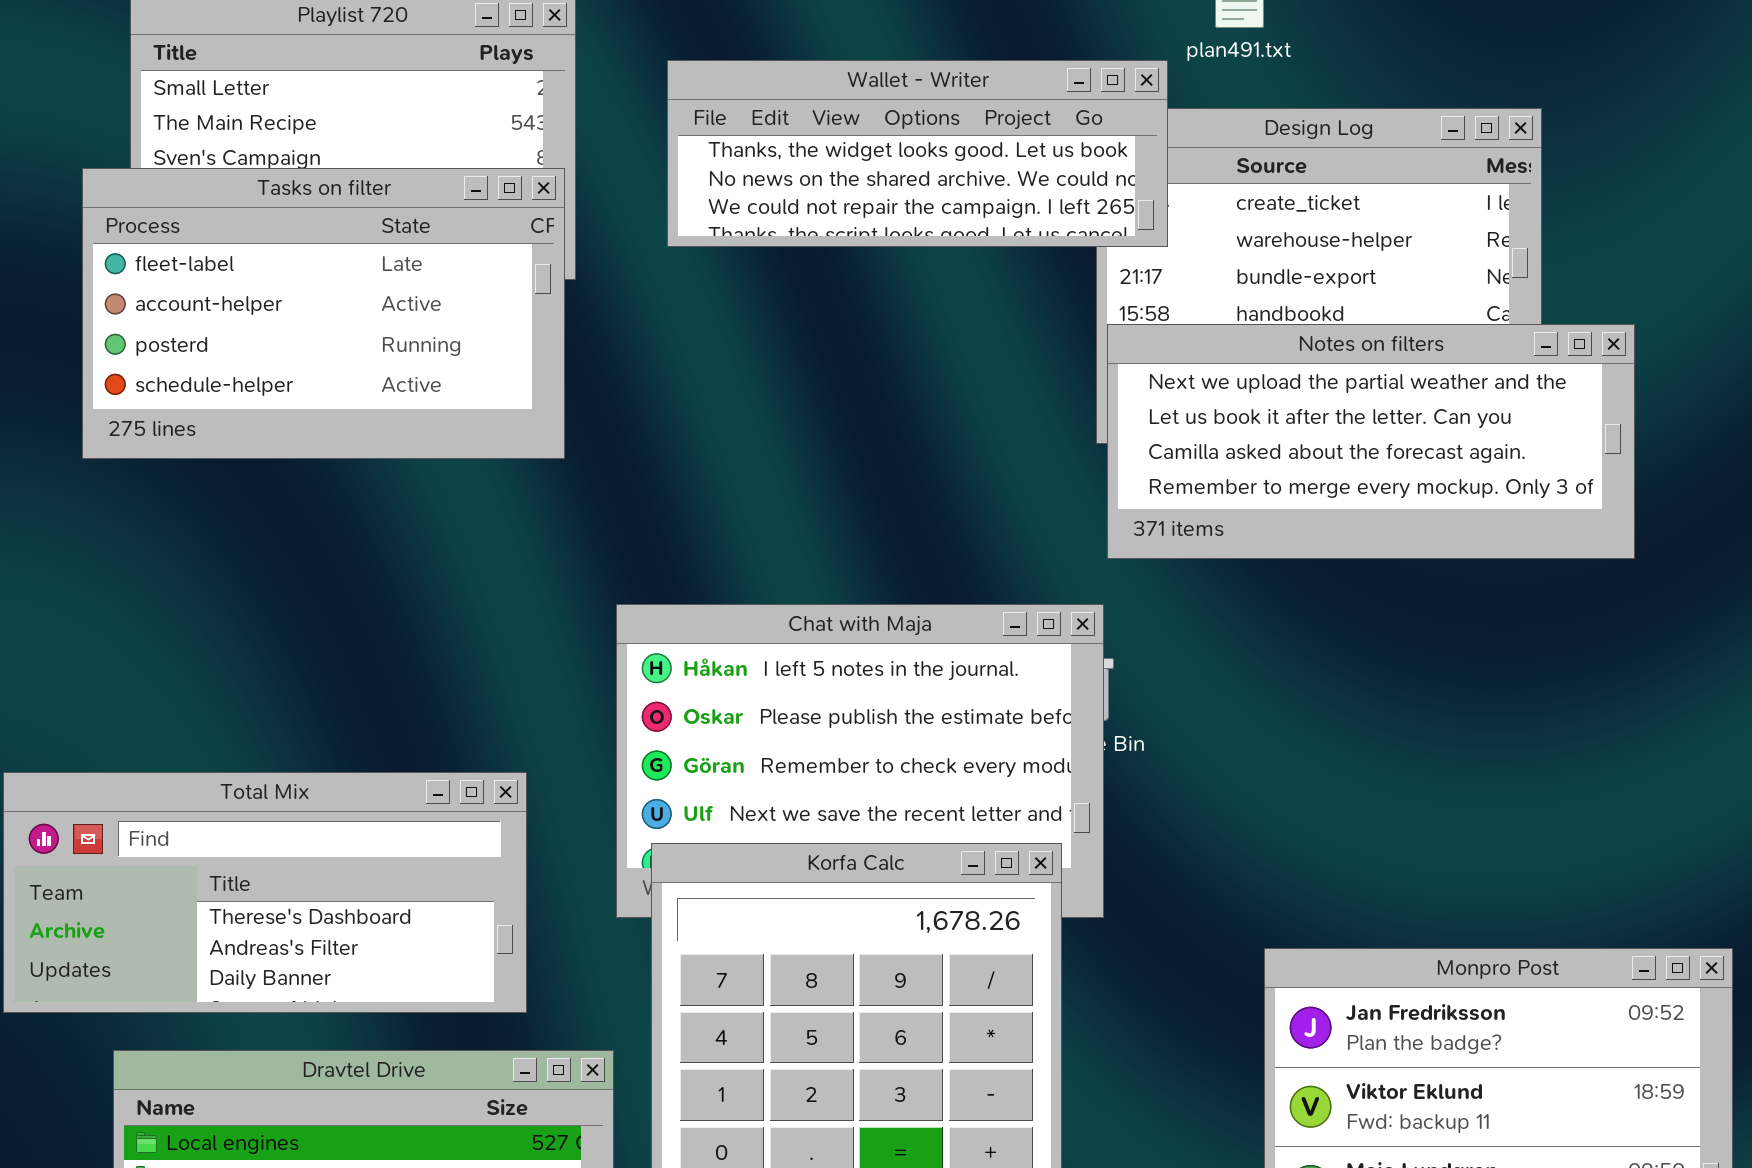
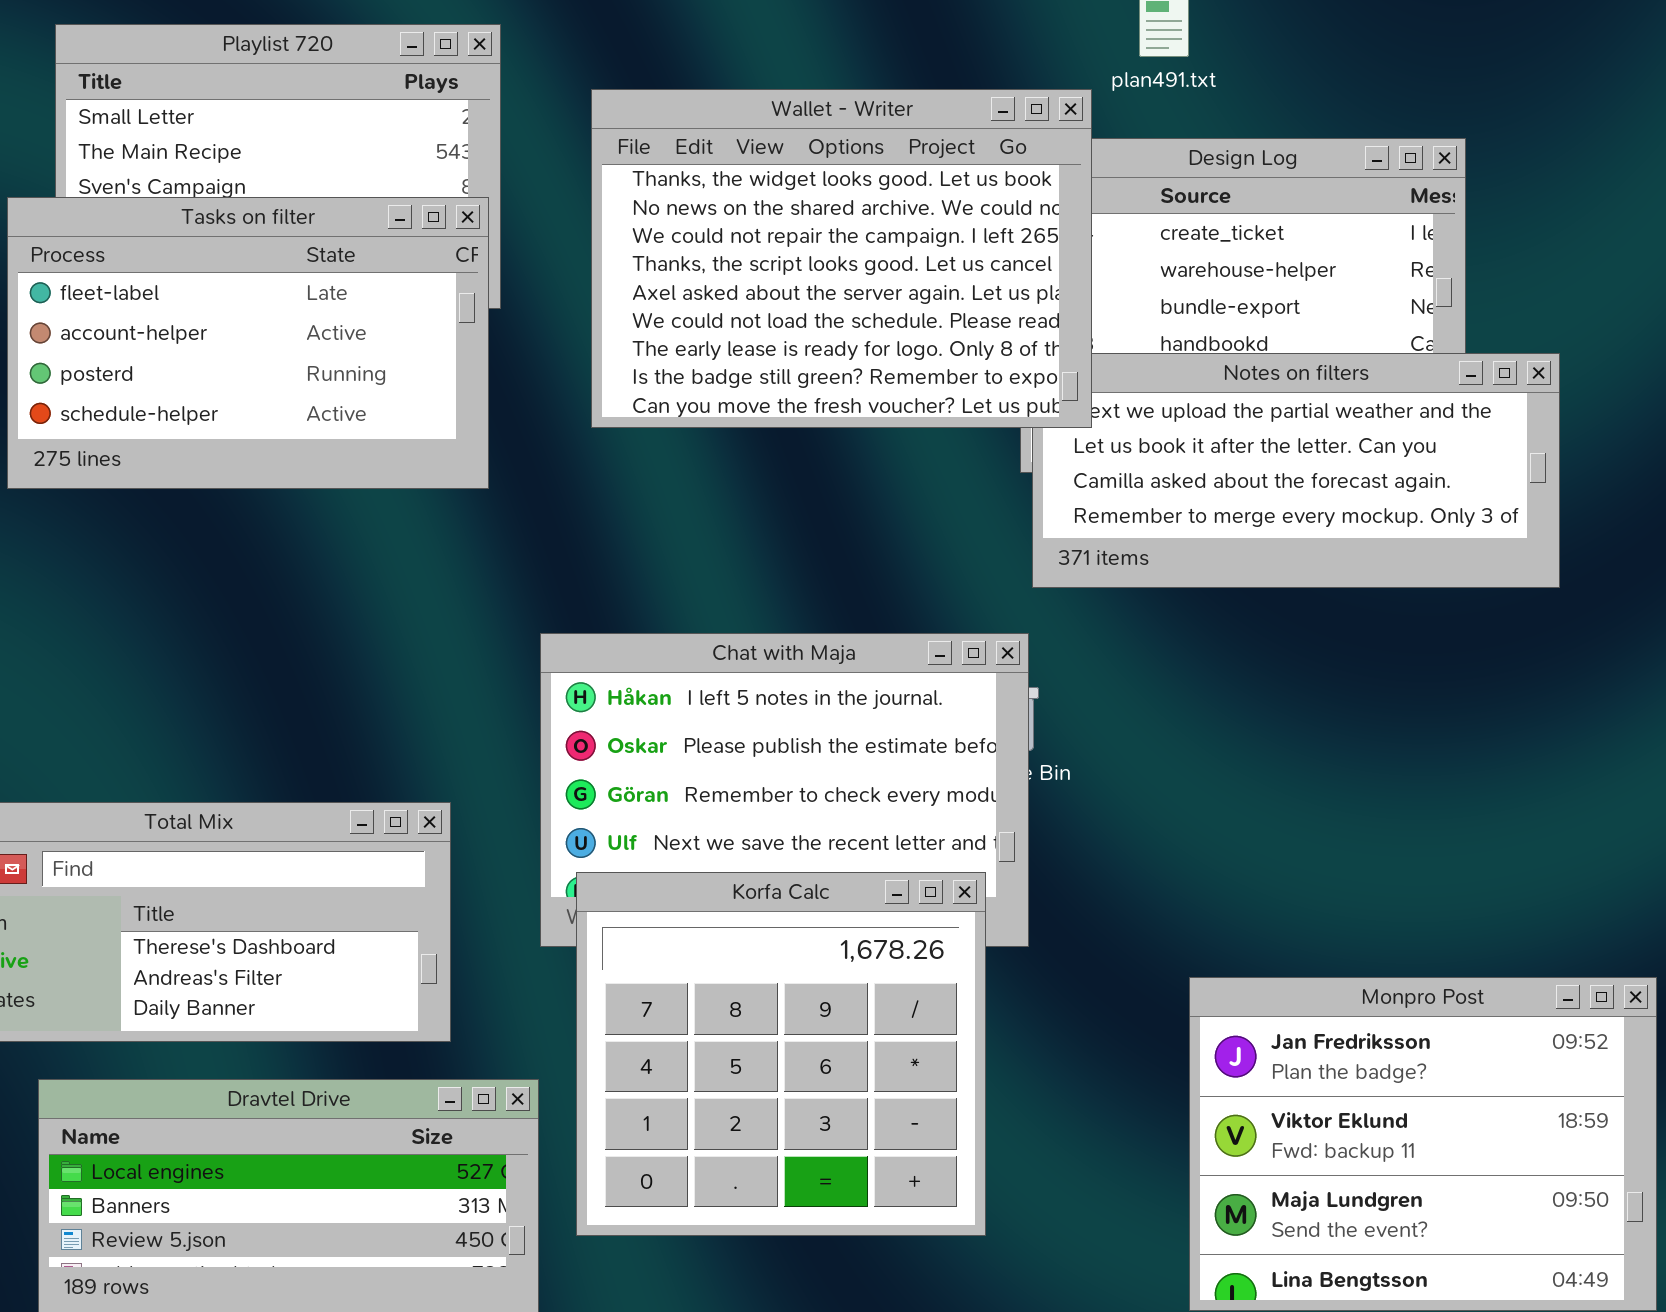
Wallet - Writer: [667,60,1168,247] -> [591,89,1092,428], resized

